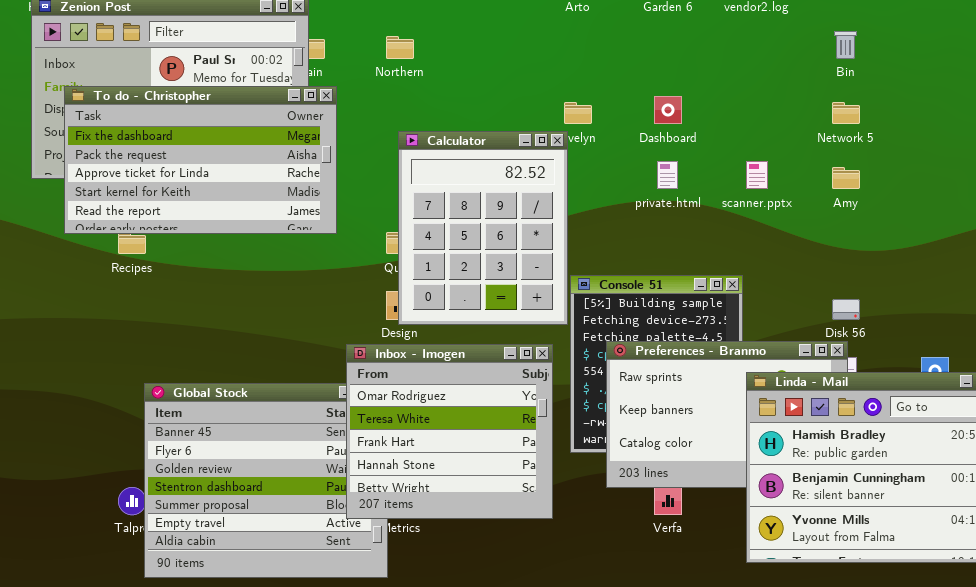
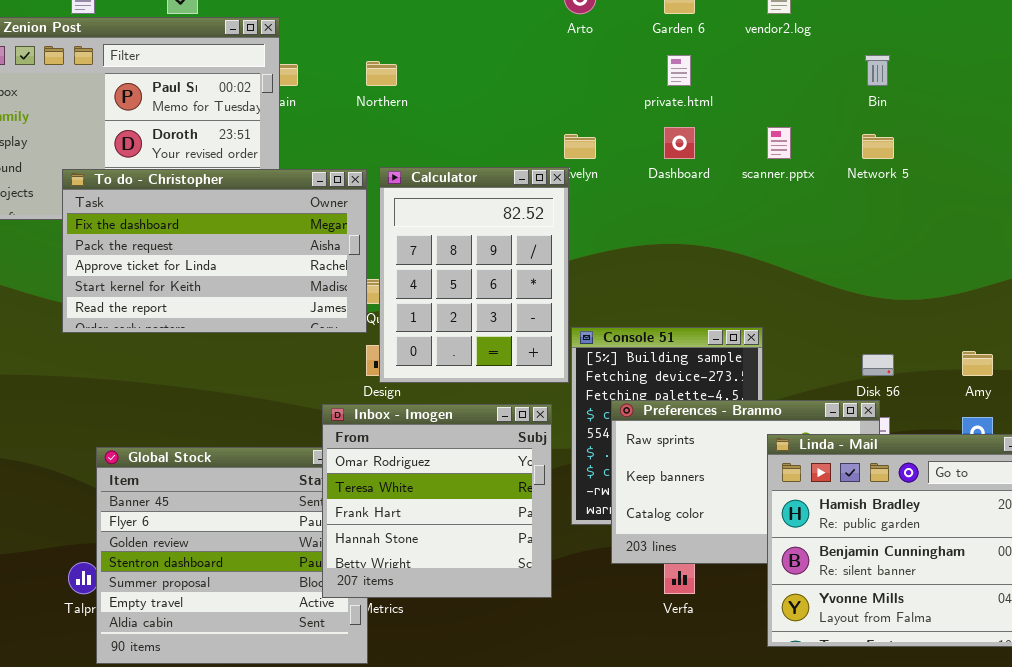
To do - Christopher: [64,86,337,234] -> [62,169,367,333], moved
private.html: [657,161,678,189] -> [667,55,691,86], moved
scanner.pptx: [746,161,768,189] -> [767,127,791,159], moved
Amy: [832,167,860,189] -> [962,351,993,376], moved

